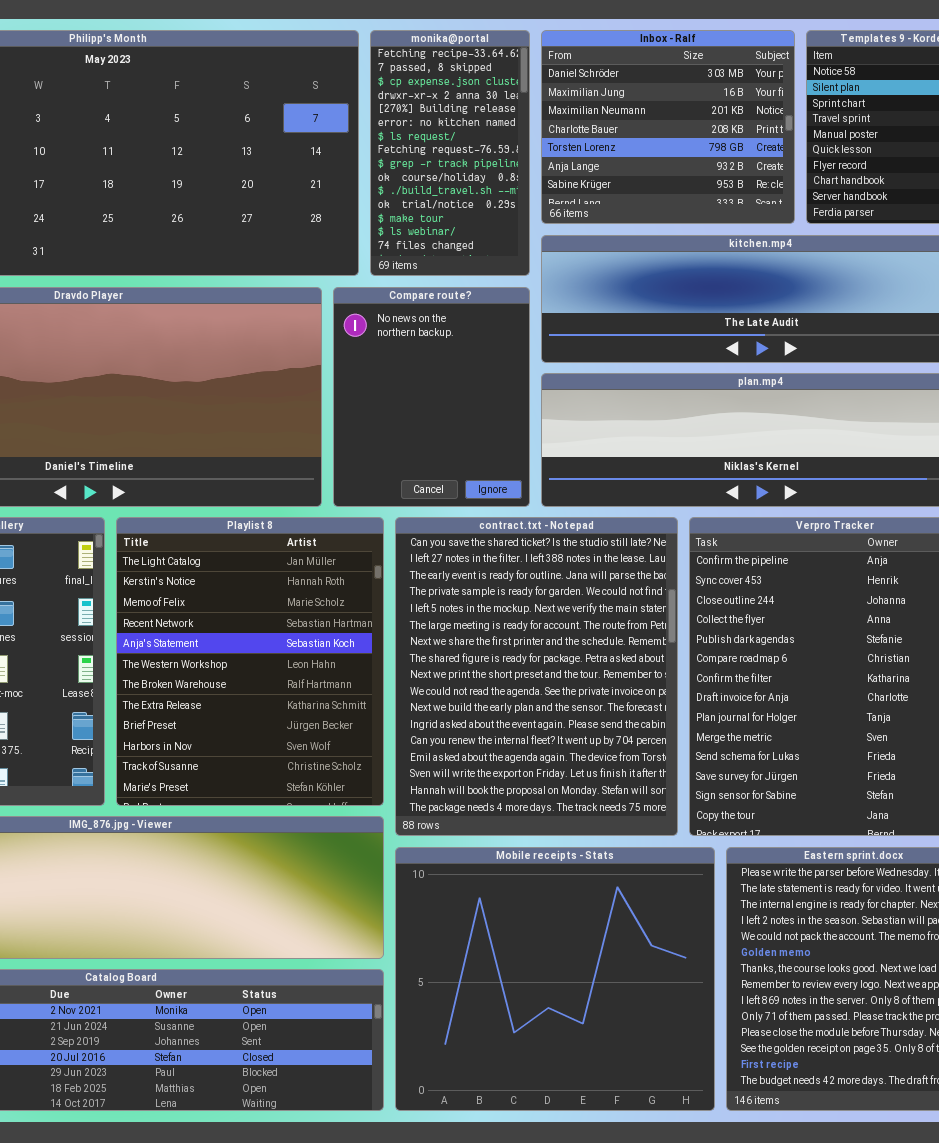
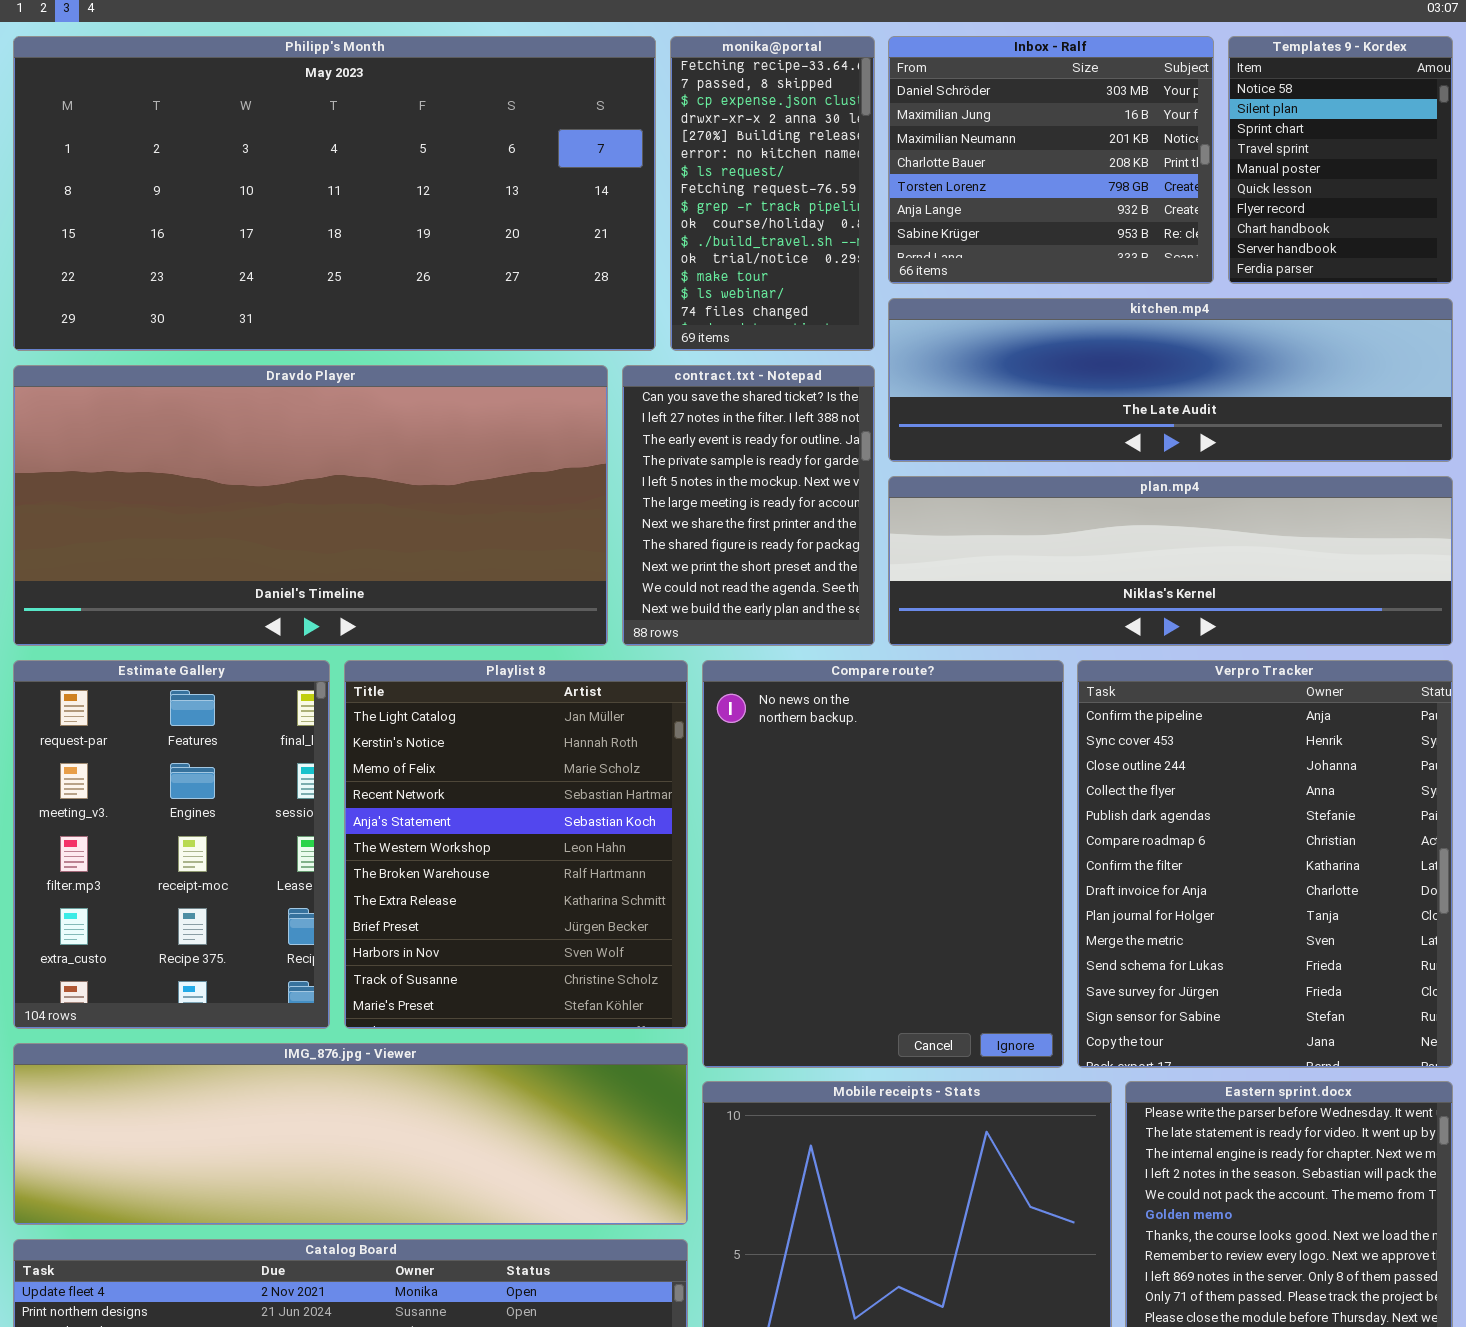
Compare route?: [333,287,530,507] -> [702,660,1064,1068], moved, resized
contract.txt - Notepad: [395,517,678,836] -> [622,365,875,646], moved, resized

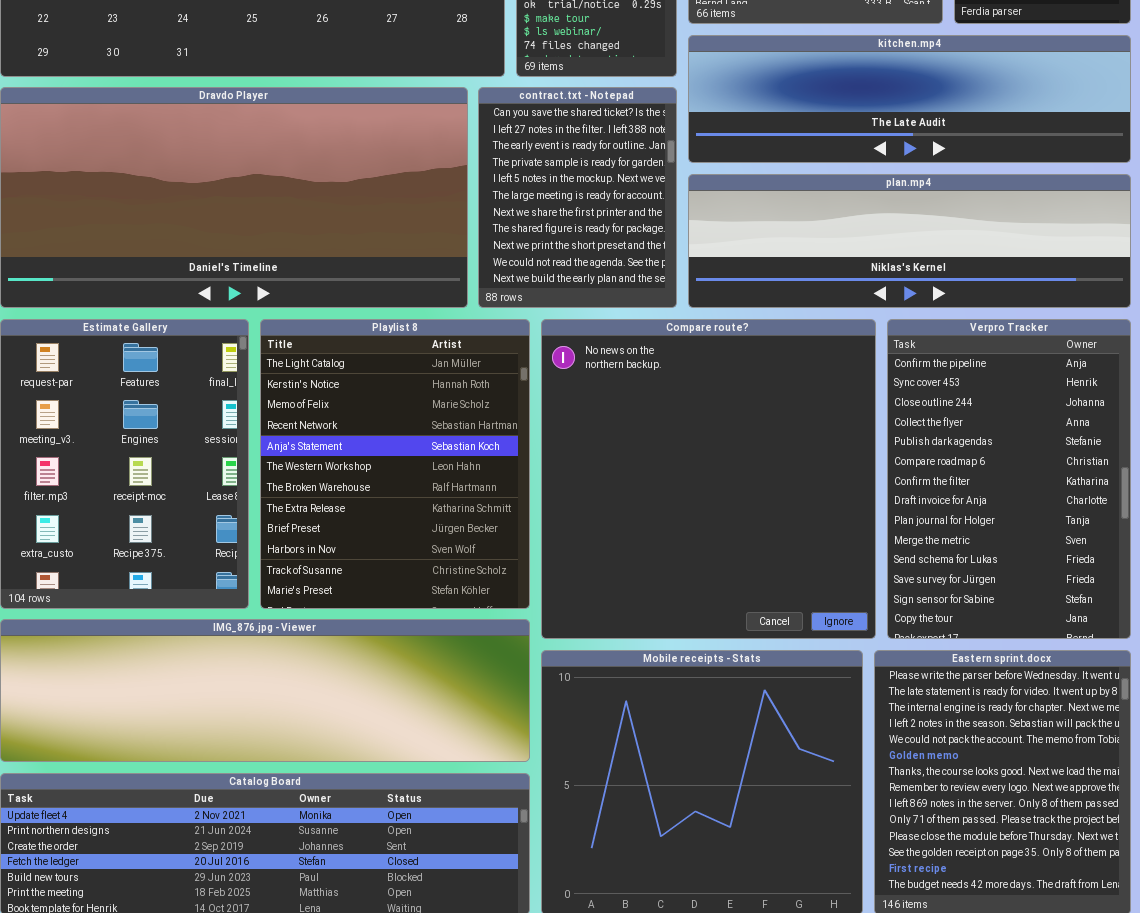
Compare route?: [702,660,1064,1068] -> [541,319,876,639], resized
Verpro Tracker: [1077,660,1453,1068] -> [887,319,1131,639], resized

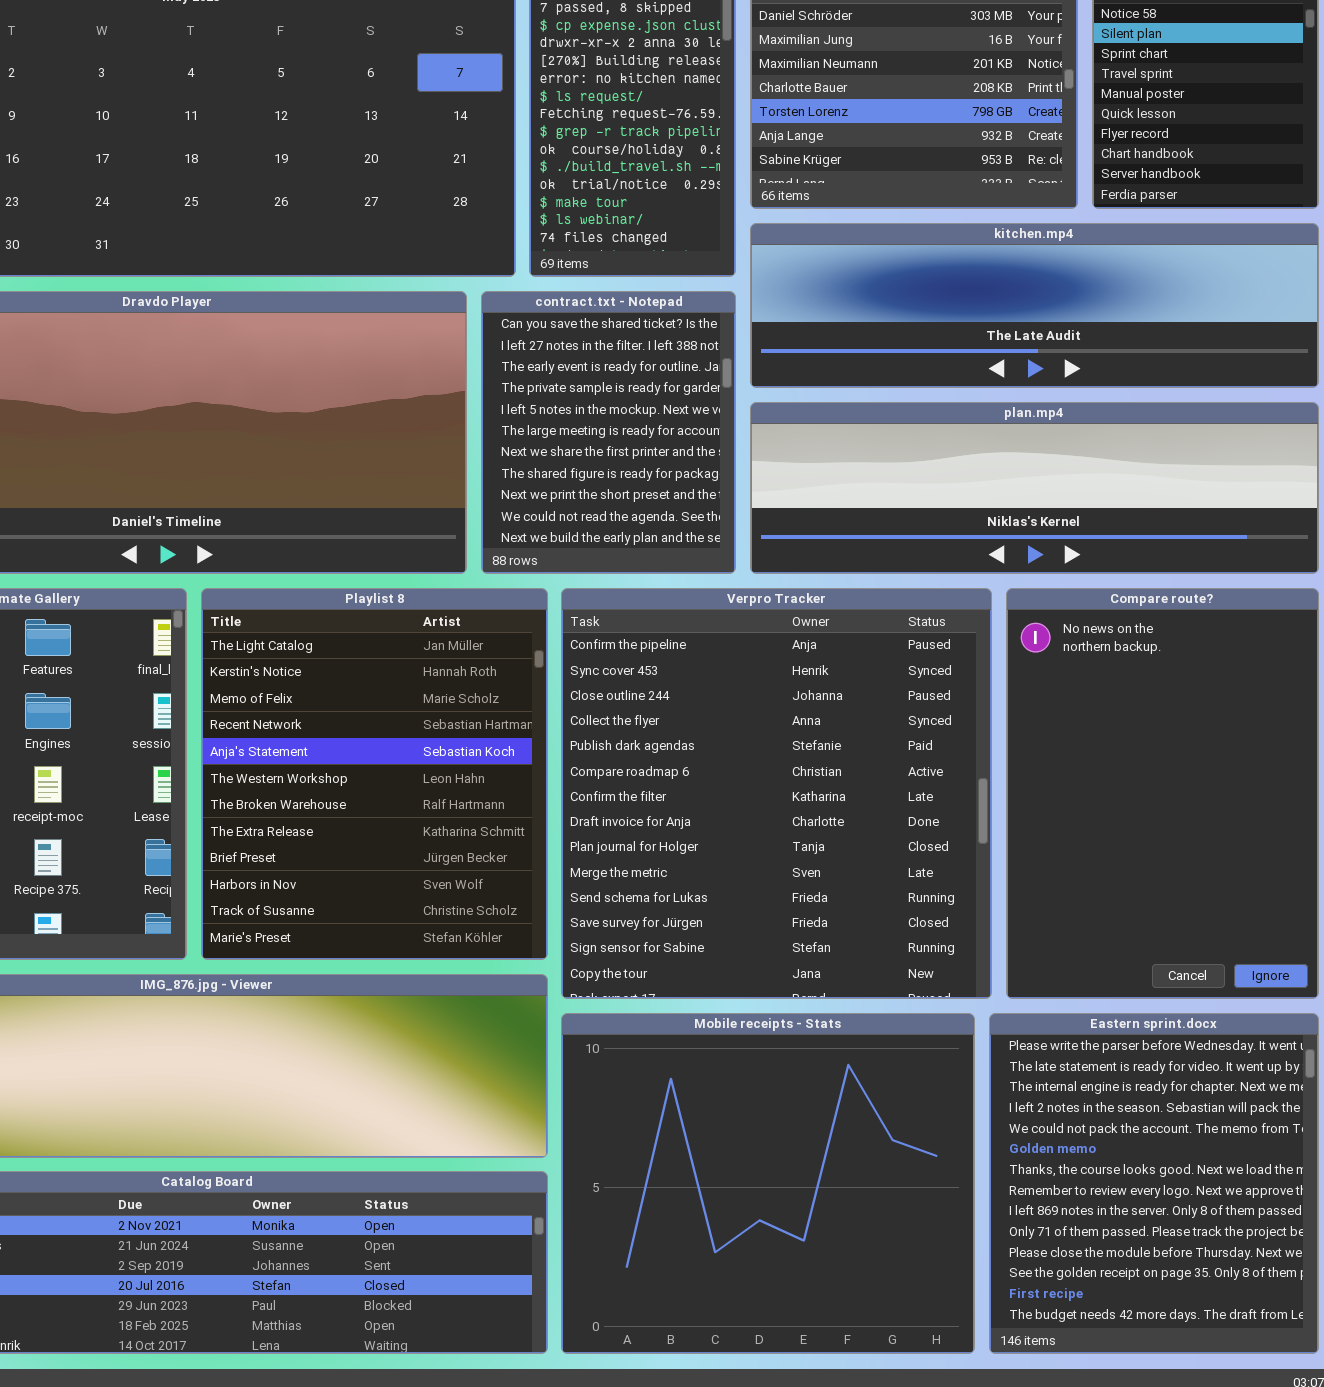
Compare route?: [541,319,876,639] -> [1006,588,1319,999], moved, resized
Verpro Tracker: [887,319,1131,639] -> [561,588,992,999], moved, resized

